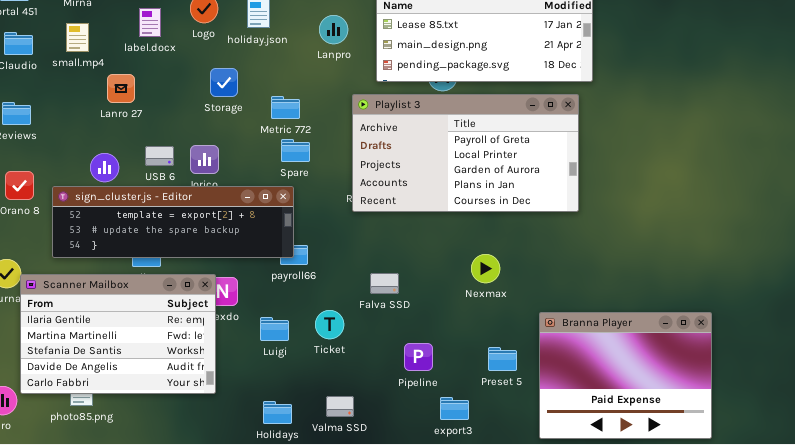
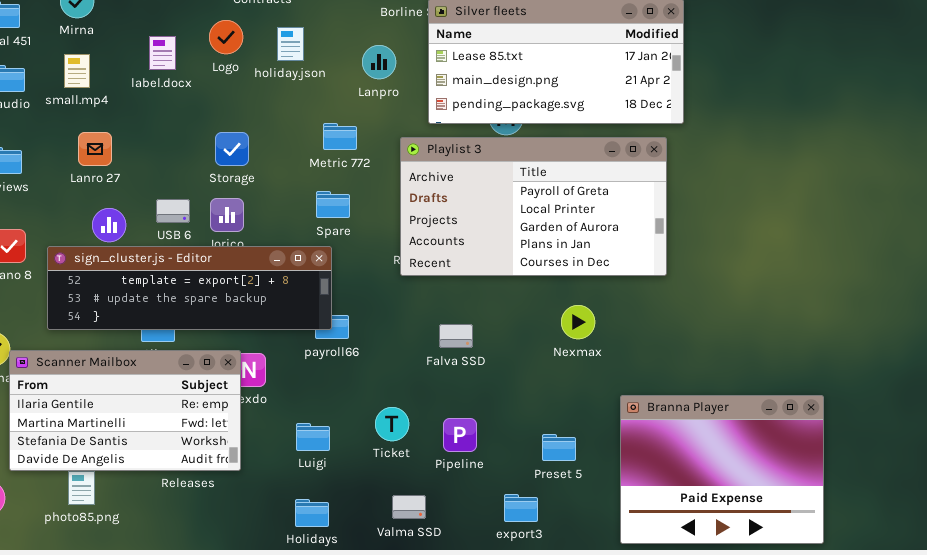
Storage: [210,68,238,97] -> [215,132,249,166], moved
Lanro 27: [107,74,135,103] -> [78,132,112,166], moved
Metric 772: [271,96,300,119] -> [323,123,357,150], moved
Nexmax: [471,254,500,283] -> [561,305,595,339], moved
Falva SSD: [370,273,399,294] -> [439,324,473,348], moved
Scanner Mailbox: [20,274,216,394] -> [9,350,241,471], resized
Ticket: [315,310,344,339] -> [375,407,409,441], moved
Luigi: [260,317,289,341] -> [296,423,330,451], moved
Pipeline: [404,343,433,371] -> [443,418,477,452], moved
Preset 5: [488,347,517,371] -> [542,434,576,461], moved
Valma SSD: [326,396,354,417] -> [392,495,426,519], moved

